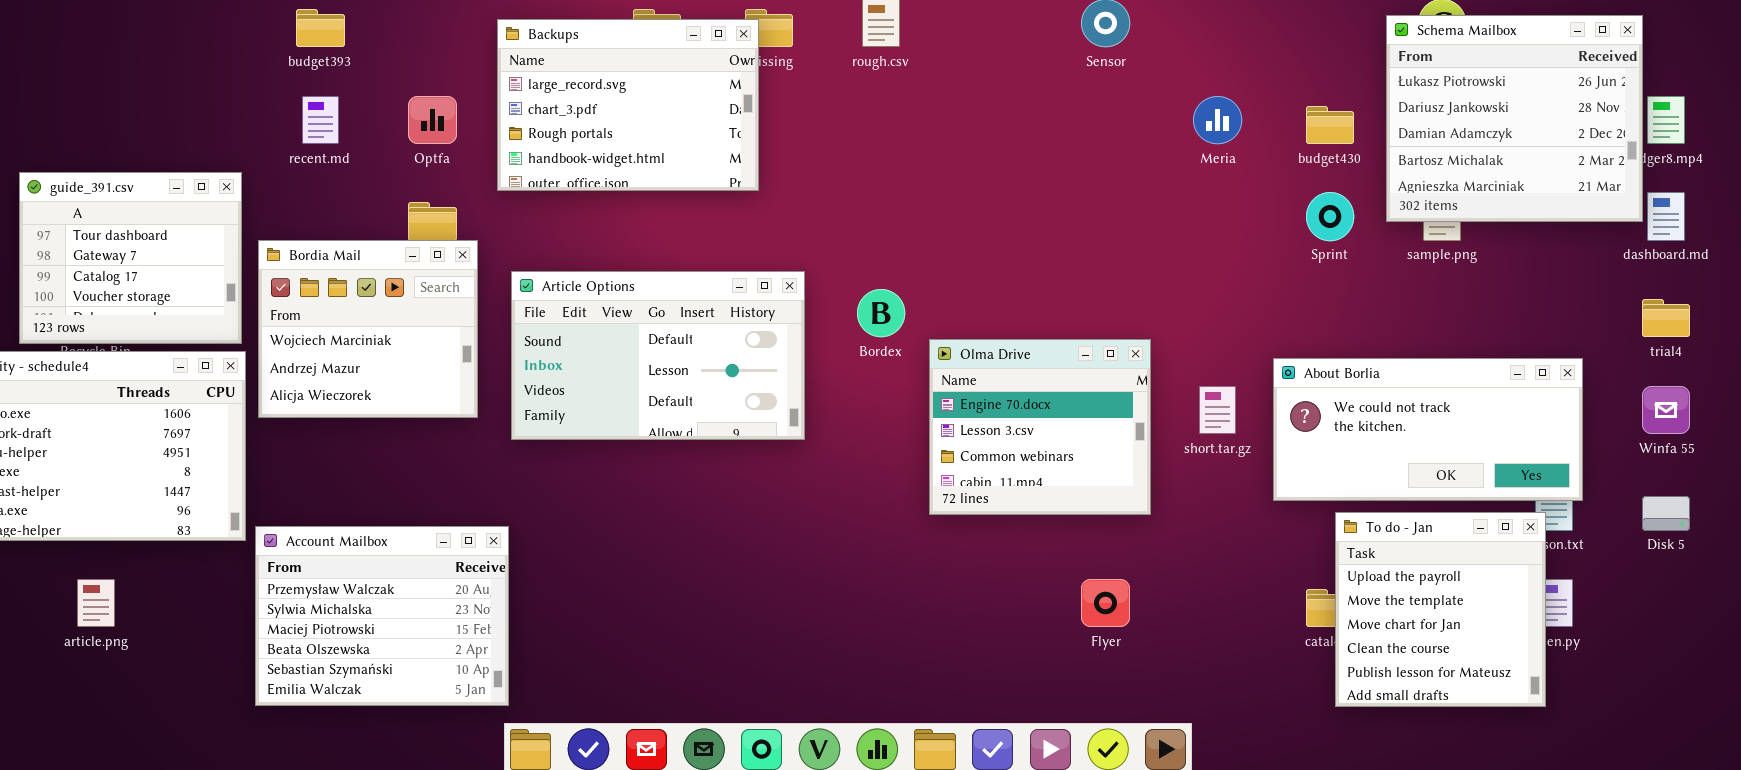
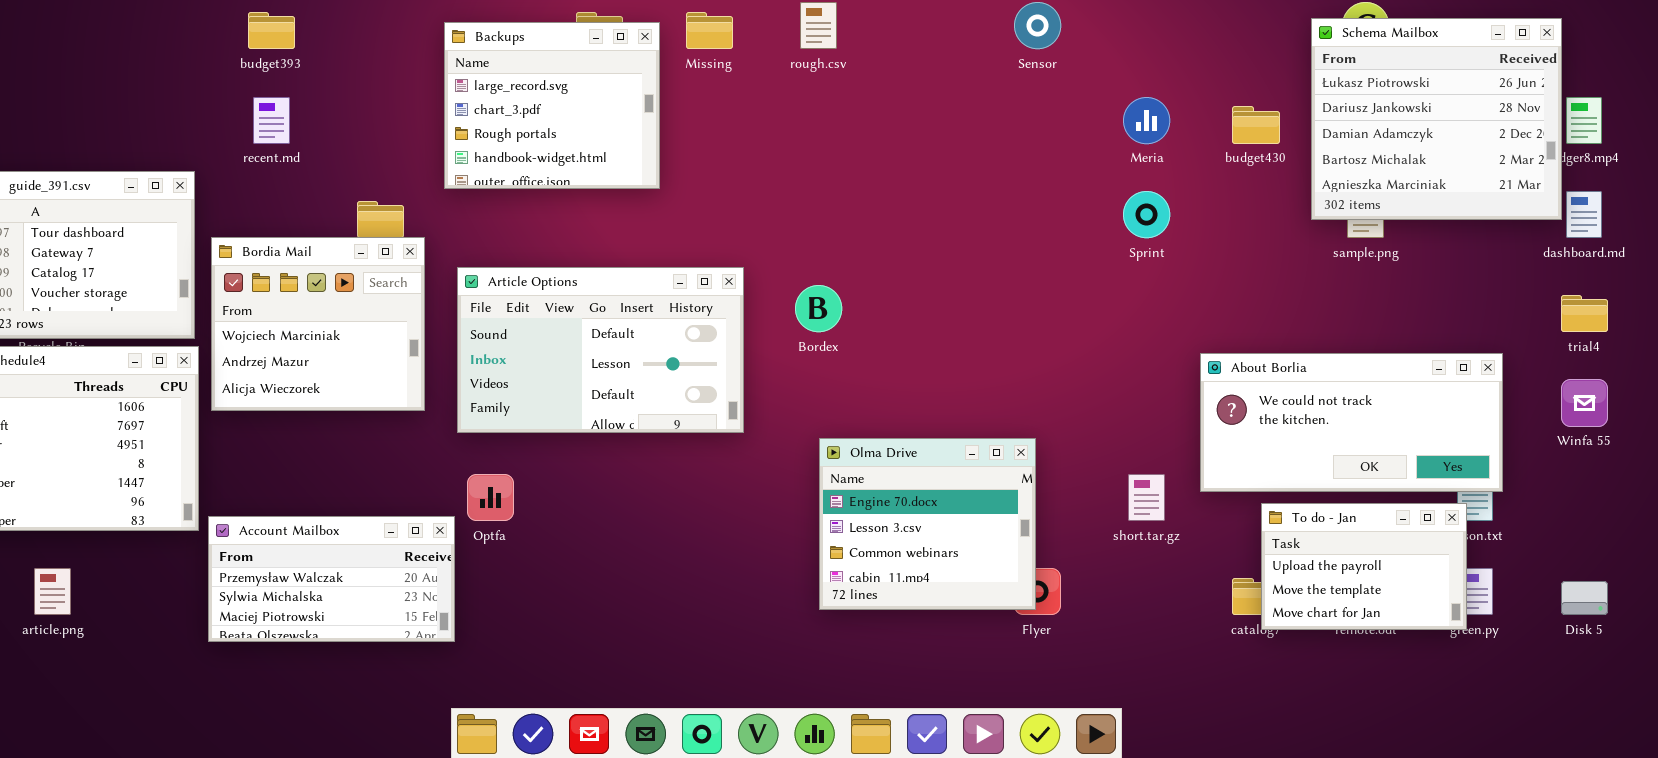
Backups: [497,19,759,191] -> [444,22,660,189], resized
Optfa: [408,96,457,144] -> [467,474,514,521], moved
Sprint: [1306,192,1354,241] -> [1123,191,1170,238], moved
Olma Drive: [929,339,1151,515] -> [819,438,1036,610], moved
short.tar.gz: [1199,386,1236,434] -> [1128,474,1165,521], moved
Disk 5: [1642,496,1690,531] -> [1561,581,1608,615], moved
To do - Jan: [1335,512,1546,707] -> [1261,503,1467,630], resized
Account Mailbox: [255,526,509,706] -> [208,516,455,642], resized

